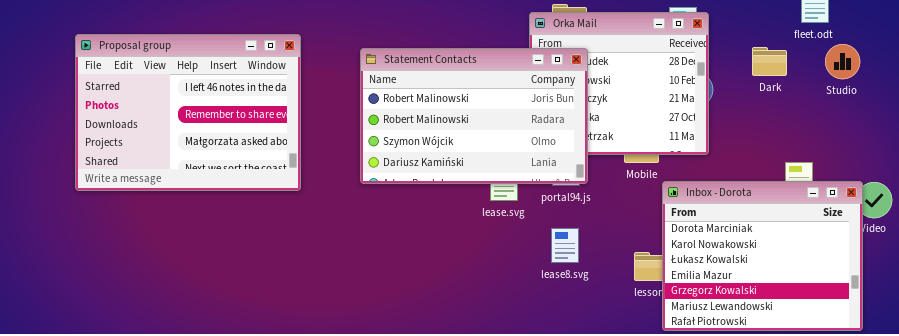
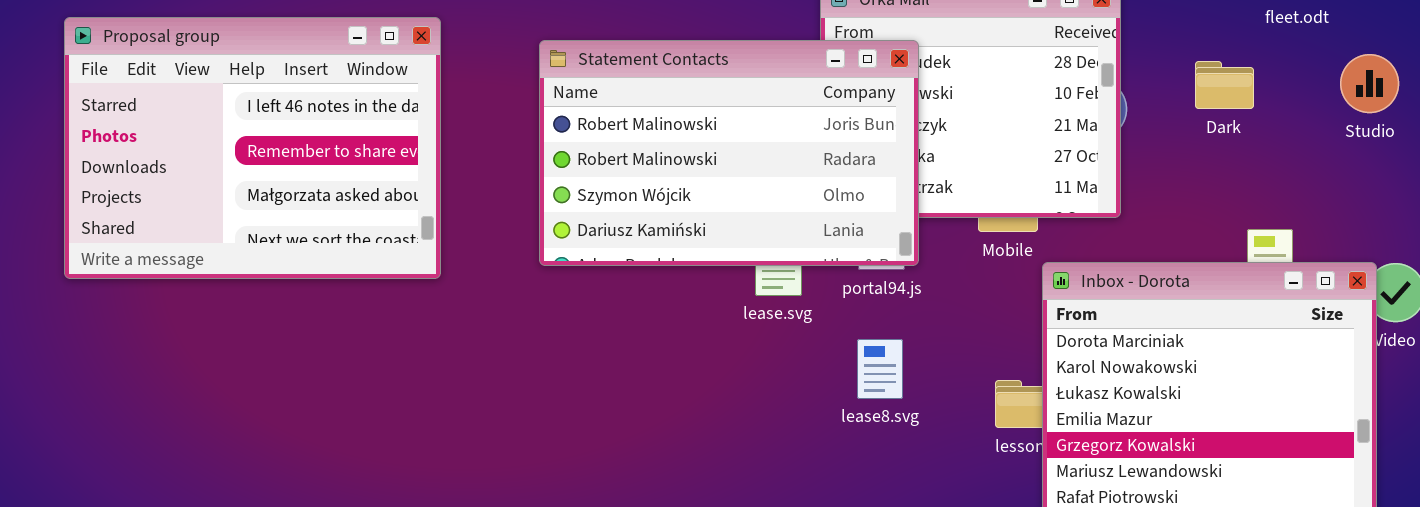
Studio: [825,44,860,79] -> [1340,54,1399,113], moved
Dark: [752,47,787,76] -> [1195,61,1254,109], moved

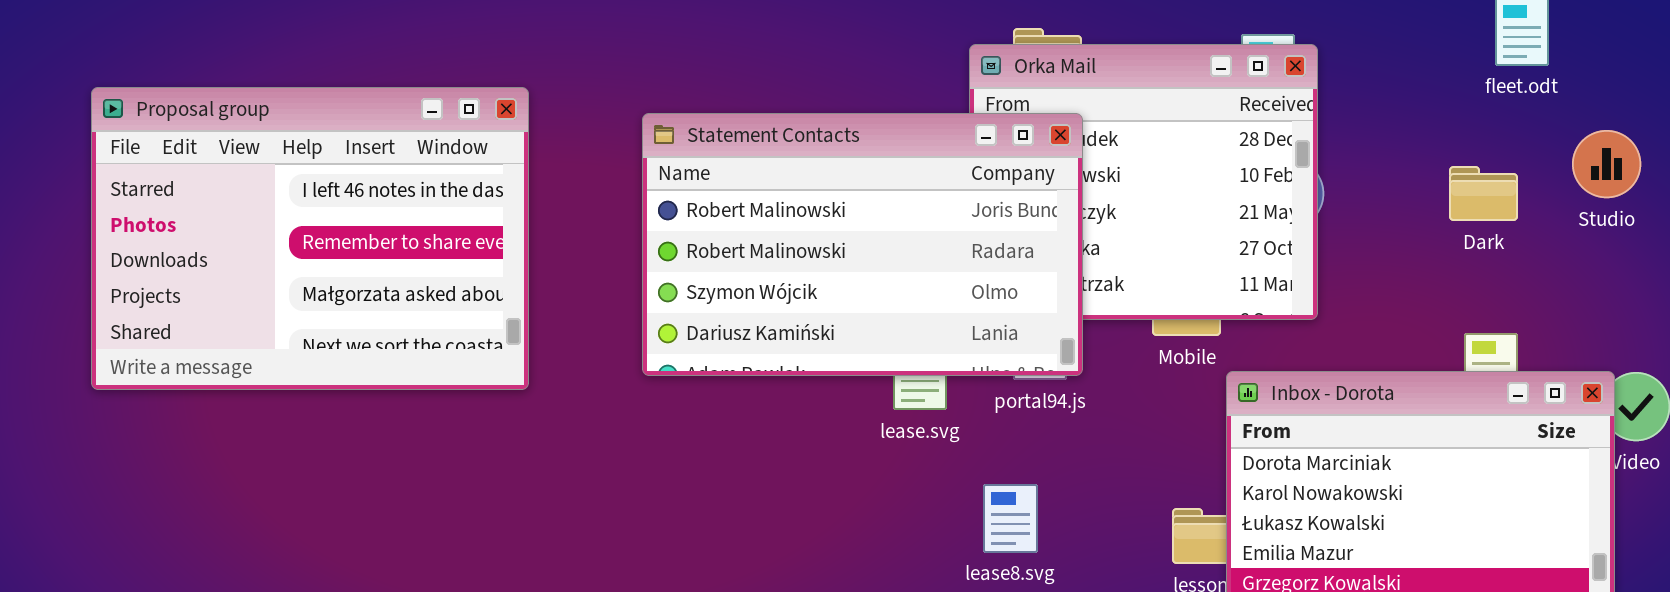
Dark: [1195,61,1254,109] -> [1449,166,1518,221], moved
lease8.svg: [857,339,903,399] -> [983,484,1038,553], moved

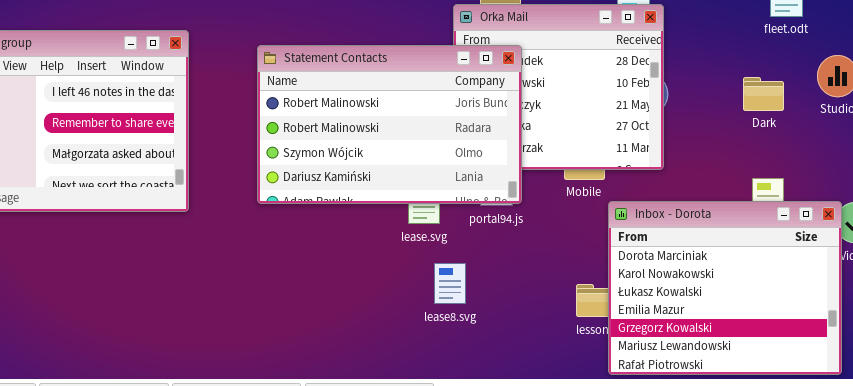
lease8.svg: [983,484,1038,553] -> [434,263,466,304], moved

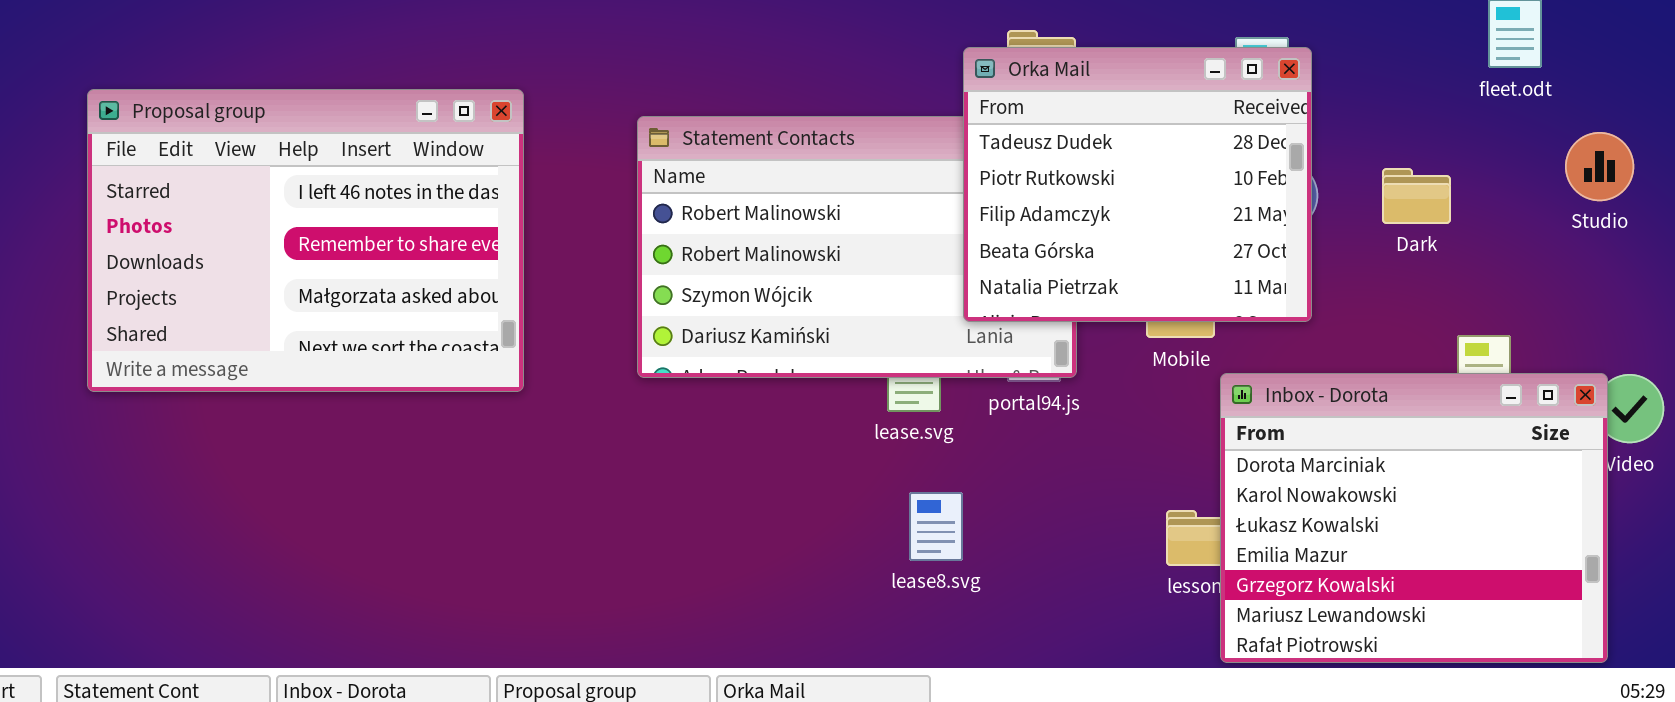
Orka Mail: [453,4,664,170] -> [963,47,1312,322], raised
Dark: [743,77,784,111] -> [1382,168,1451,224], moved
lease8.svg: [434,263,466,304] -> [909,492,963,561], moved

